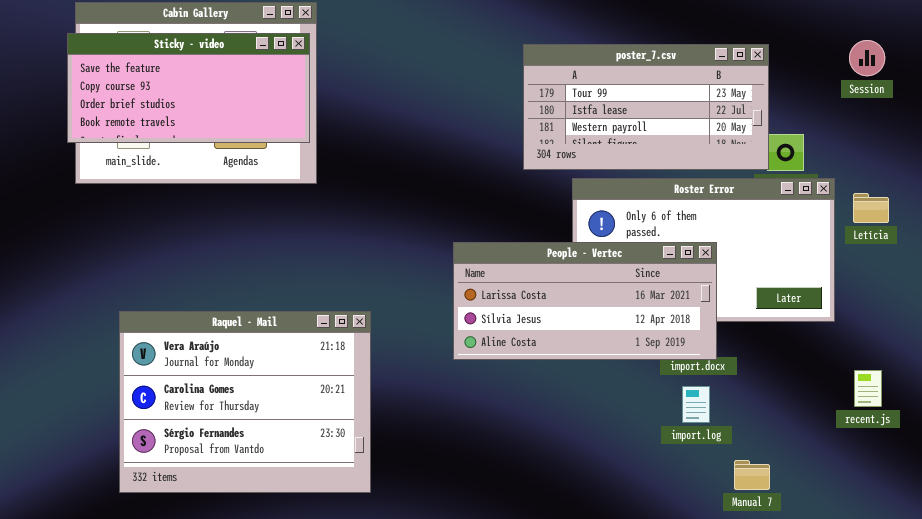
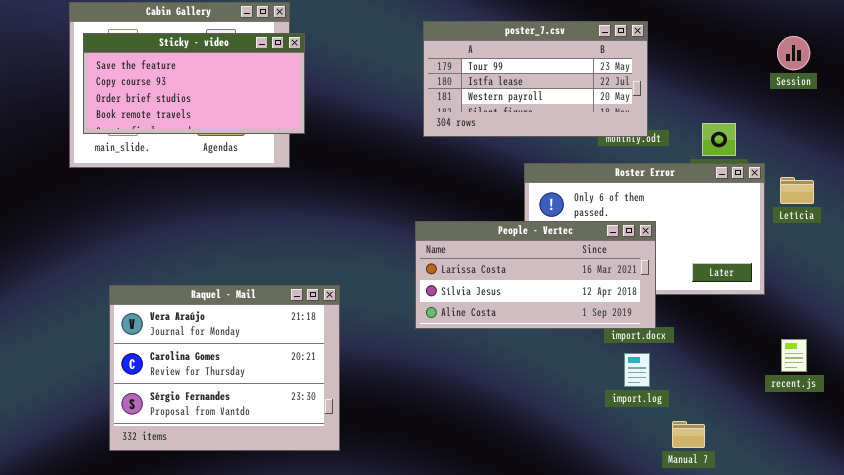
Sticky - video: [67,33,310,143] -> [83,33,305,134], moved
poster_7.csv: [523,44,769,170] -> [423,21,648,137], moved

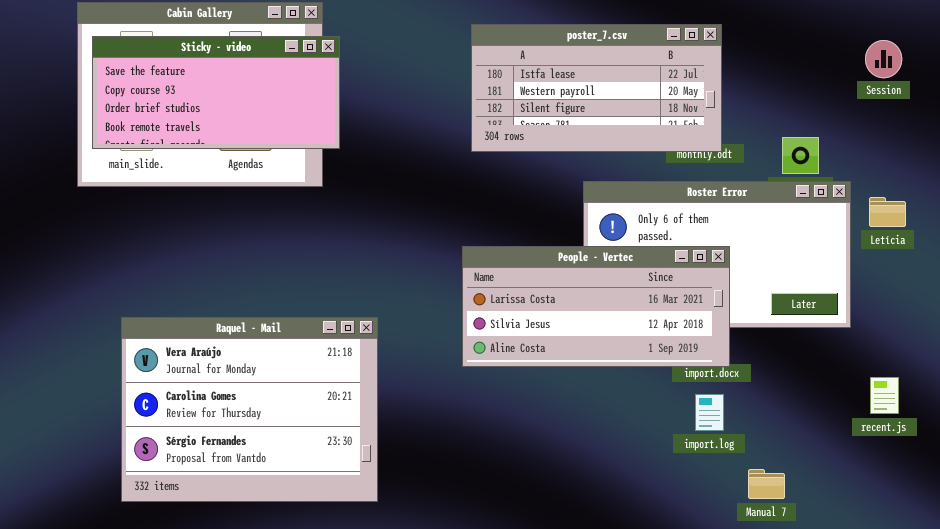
poster_7.csv: [423,21,648,137] -> [471,24,722,152], scrolled down 1 row

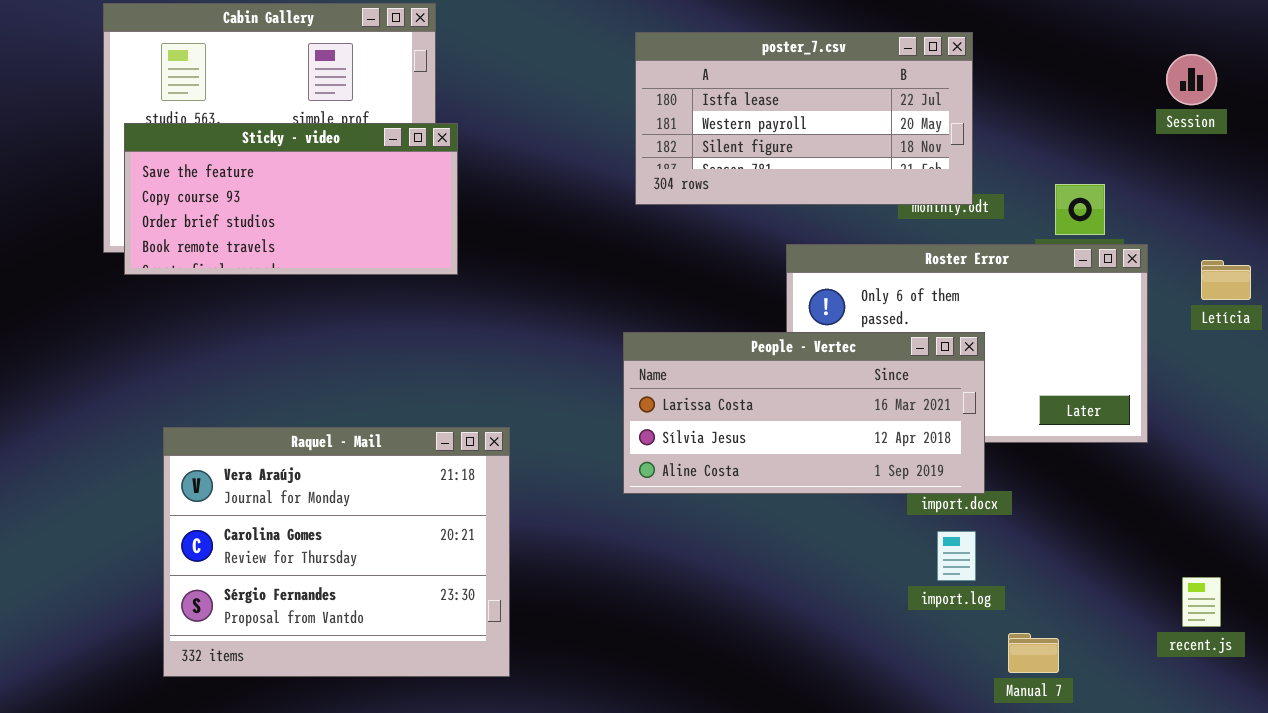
Sticky - video: [92,36,340,149] -> [124,123,458,275], moved
Letícia: [869,197,906,227] -> [1201,260,1251,300], moved
recent.js: [870,377,899,414] -> [1182,577,1221,627], moved

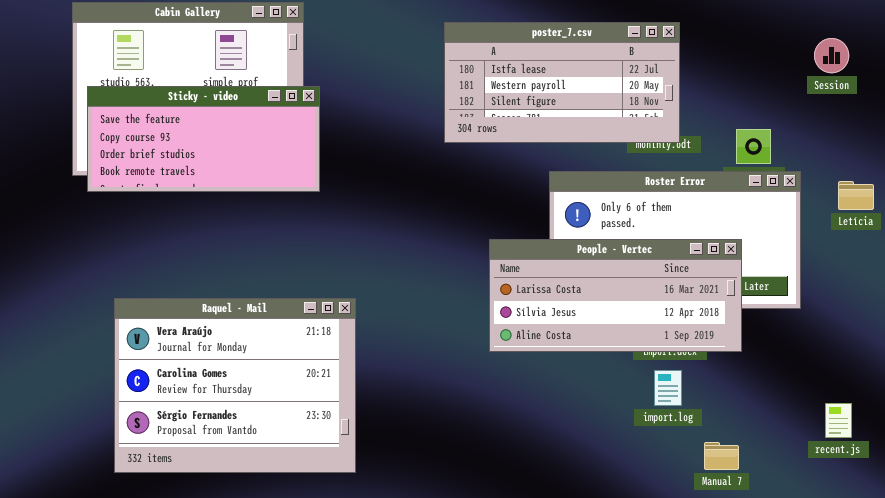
People - Vertec: [623,332,985,494] -> [489,239,742,352], moved

